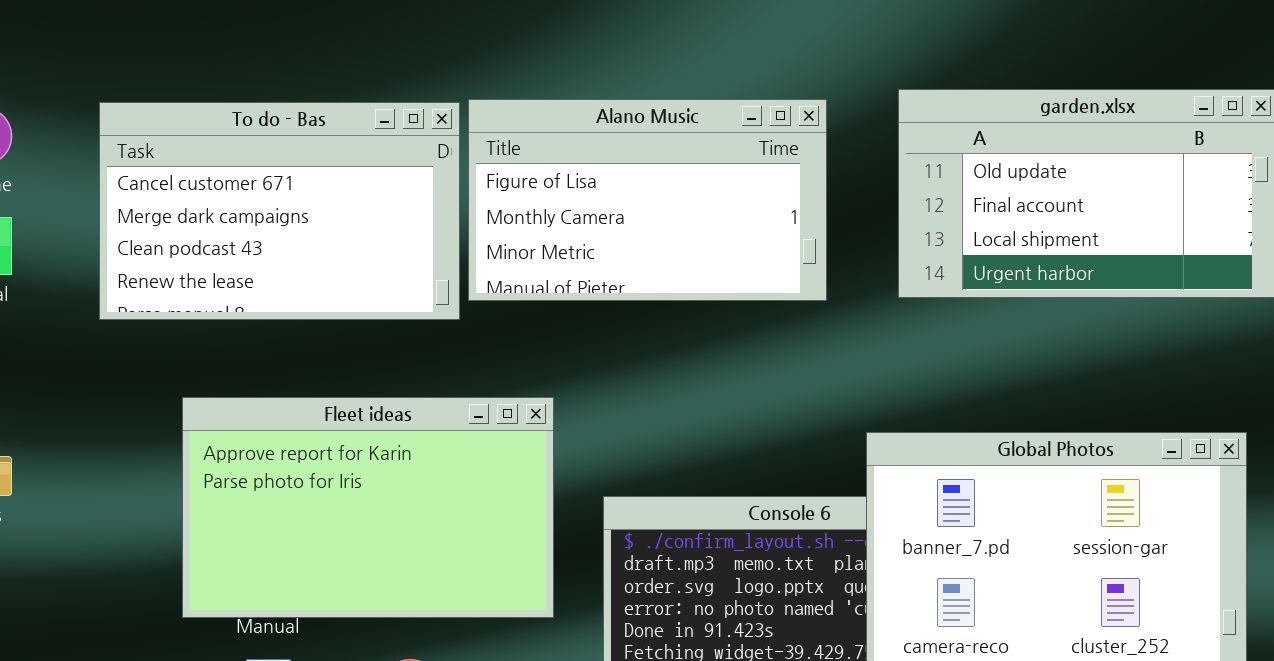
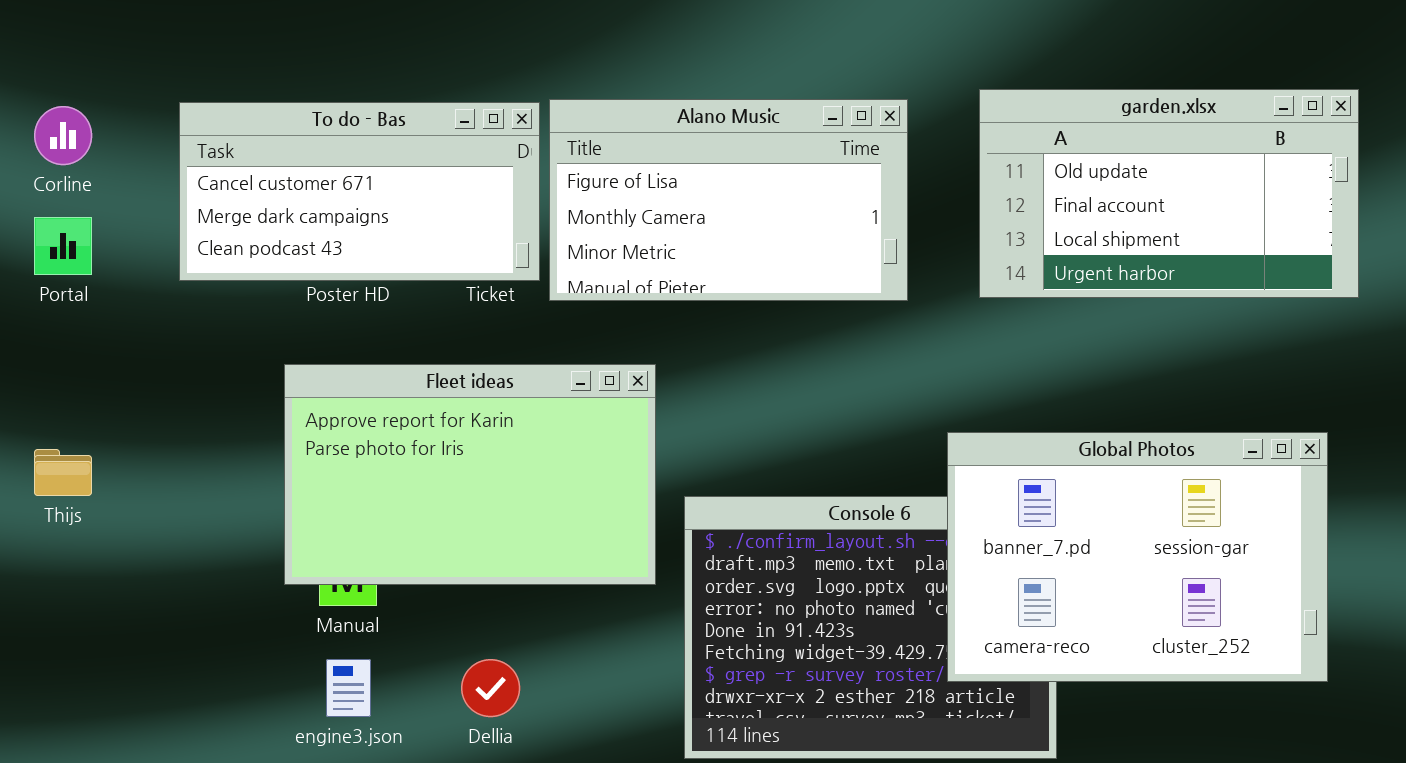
To do - Bas: [99,102,460,320] -> [179,102,540,281], resized
Fleet ideas: [182,397,554,618] -> [284,364,656,585], moved

